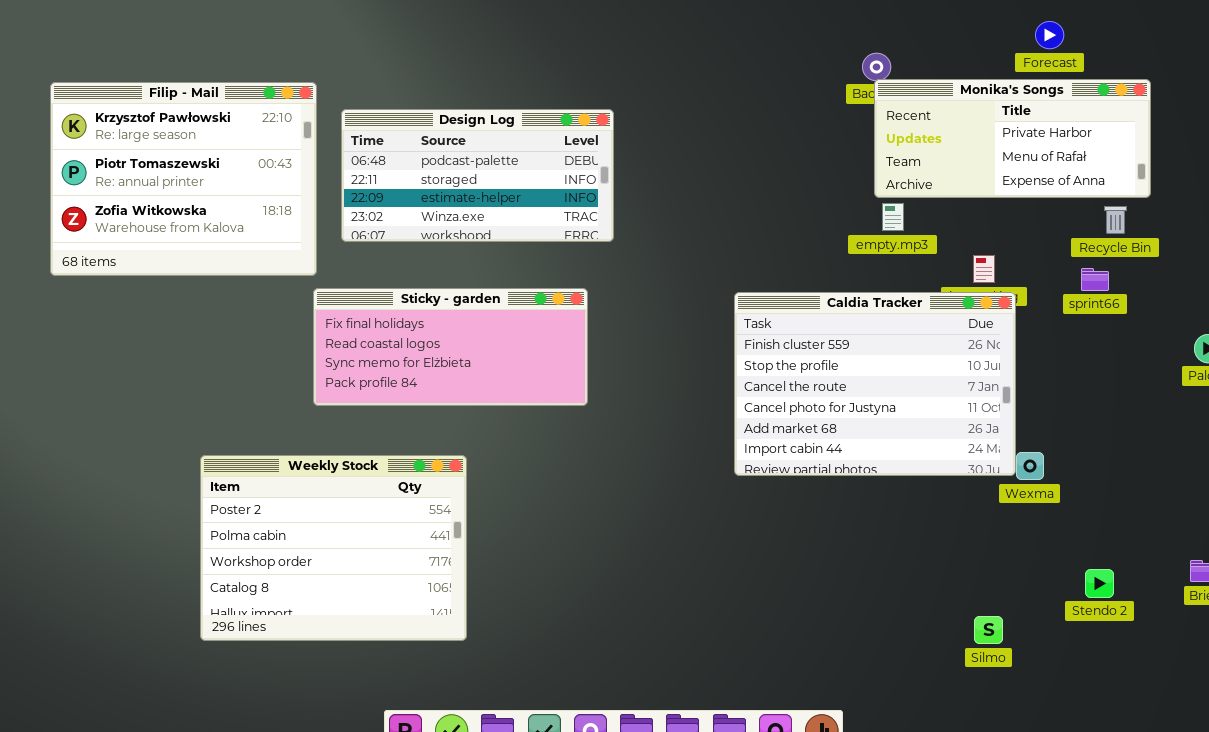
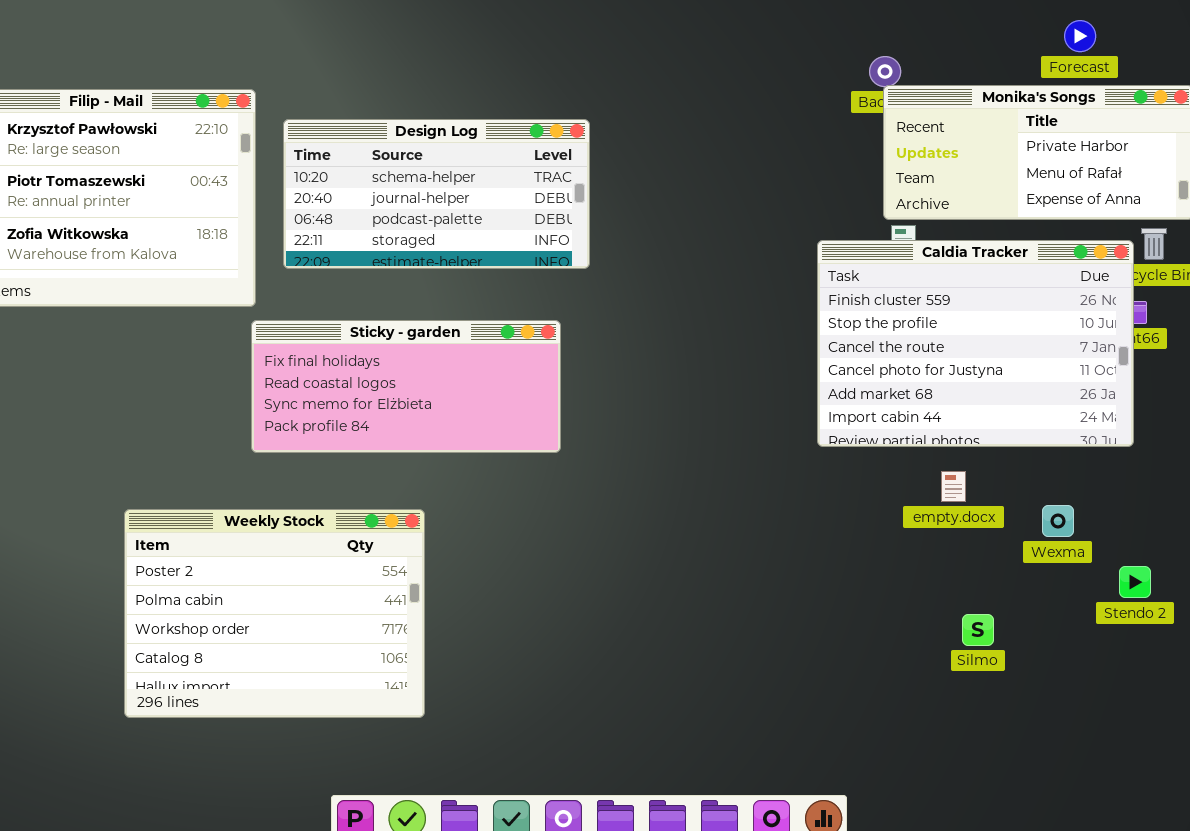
Design Log: [341,109,614,242] -> [283,119,590,269], scrolled up 2 rows
Caldia Tracker: [734,292,1016,476] -> [817,240,1134,447], moved
Stendo 2: [1085,569,1114,598] -> [1119,566,1151,598], moved
Silmo: [974,616,1003,644] -> [962,614,994,646], moved

